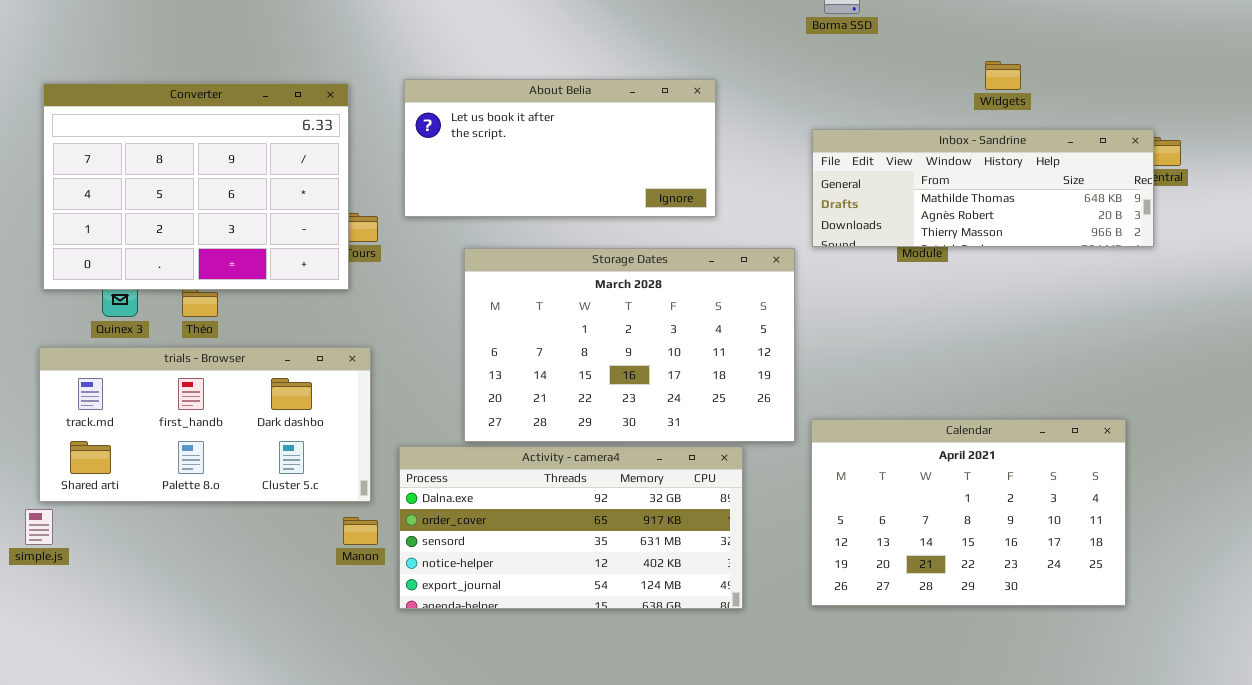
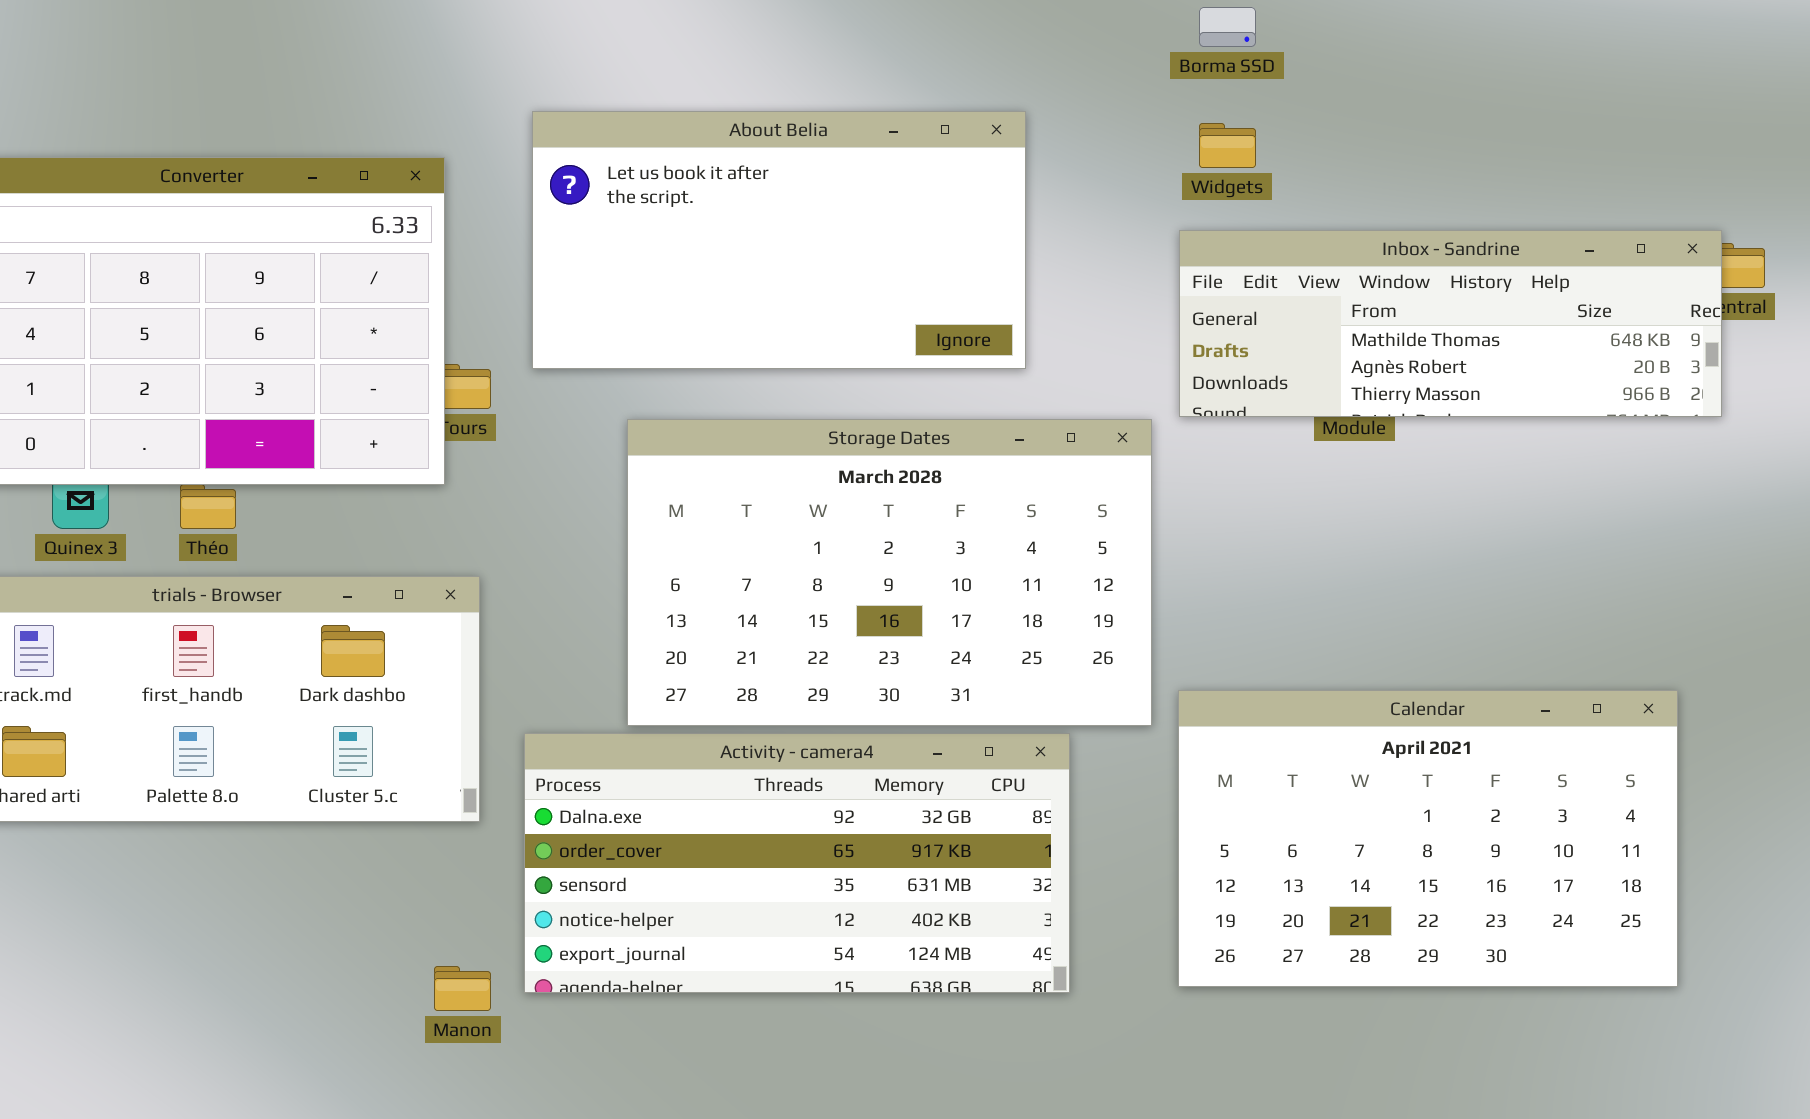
Widgets: [985,61,1021,90] -> [1199,123,1256,168], moved
About Belia: [404,79,716,217] -> [532,111,1026,369], resized
Manon: [343,517,378,545] -> [434,966,491,1011], moved

